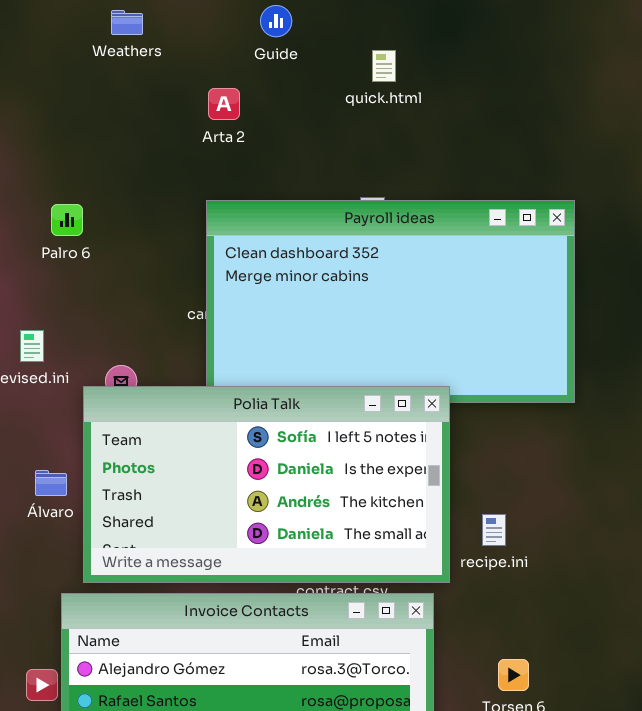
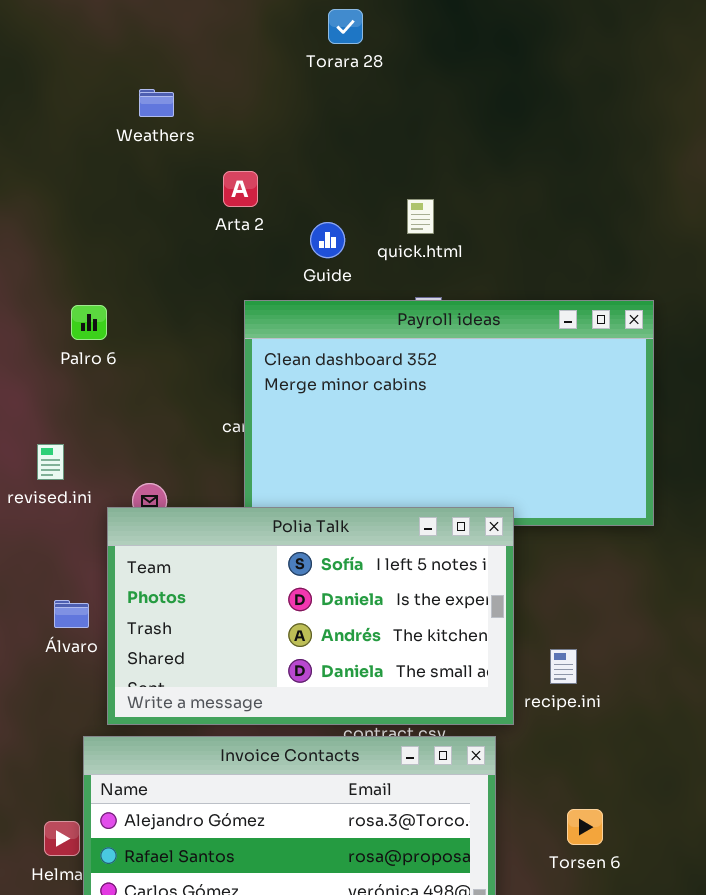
Guide: [260,5,292,37] -> [310,222,345,258], moved
quick.html: [372,50,396,82] -> [407,199,434,234], moved
Arta 2: [208,88,240,120] -> [223,171,258,207], moved

